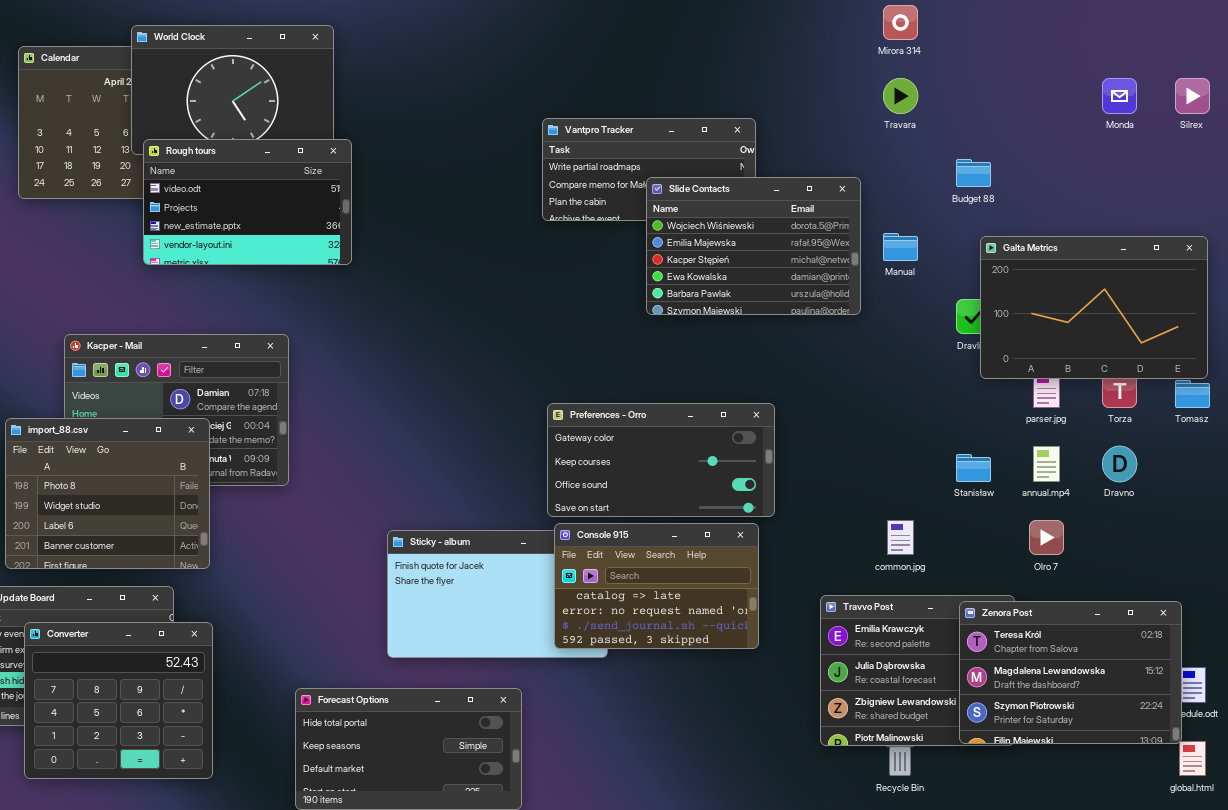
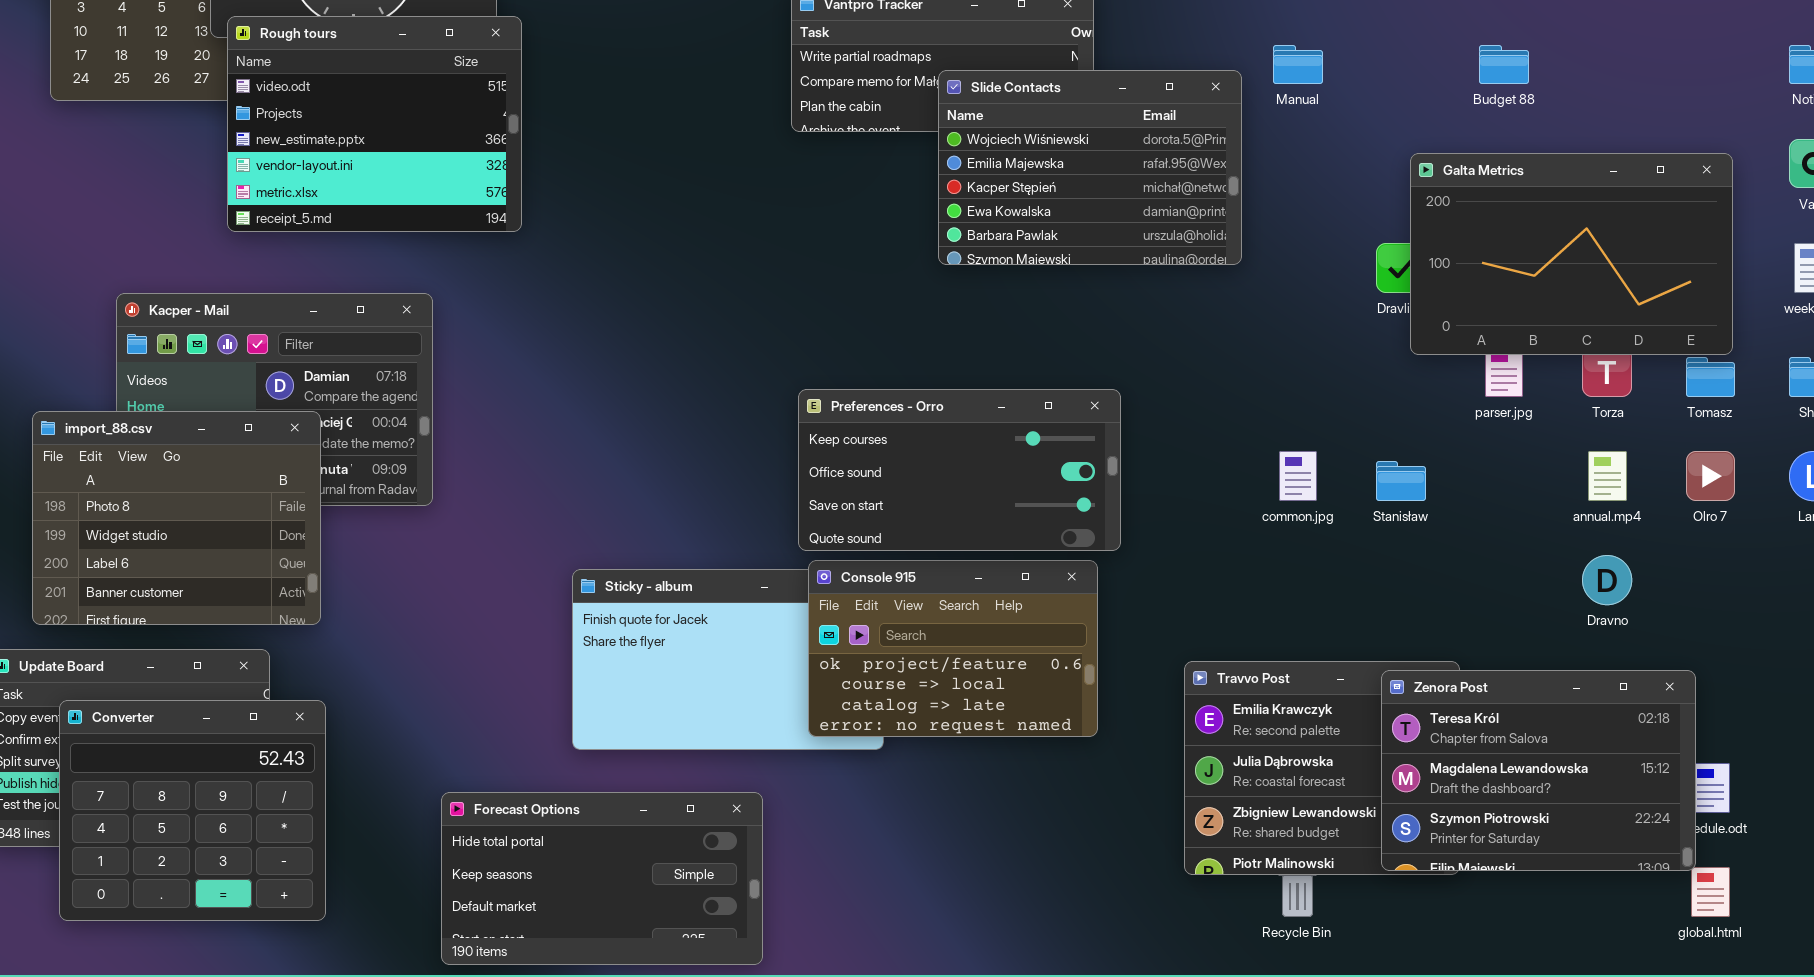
Rough tours: [143,139,352,265] -> [227,16,522,232], resized
Budget 88: [956,159,991,187] -> [1479,45,1529,84], moved
Manual: [883,233,918,261] -> [1273,45,1323,84], moved
Preferences - Orro: [547,403,775,517] -> [798,389,1121,551], scrolled down 1 row
annual.mp4: [1033,446,1060,482] -> [1588,451,1627,501], moved
Dravno: [1102,446,1137,482] -> [1582,555,1632,605], moved
common.jpg: [887,520,914,555] -> [1279,451,1317,501], moved
Olro 7: [1029,520,1064,555] -> [1686,451,1735,501], moved
Console 915: [554,523,759,649] -> [808,560,1098,737], scrolled up 2 rows

